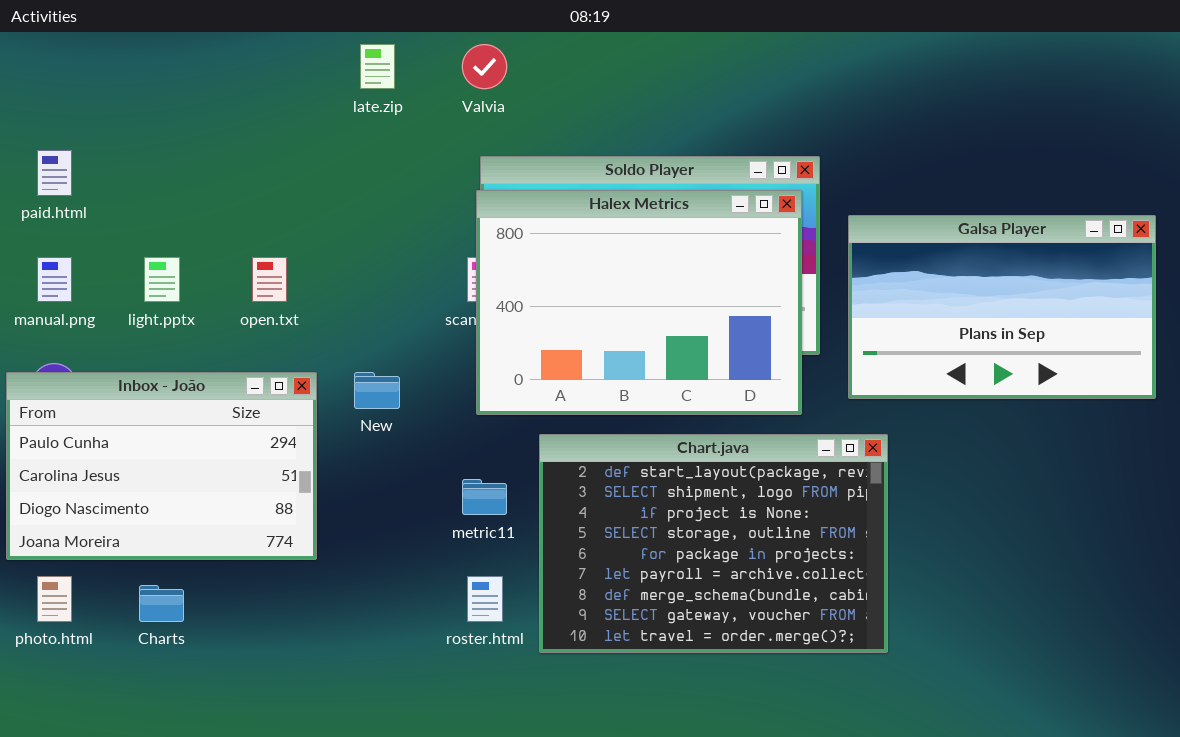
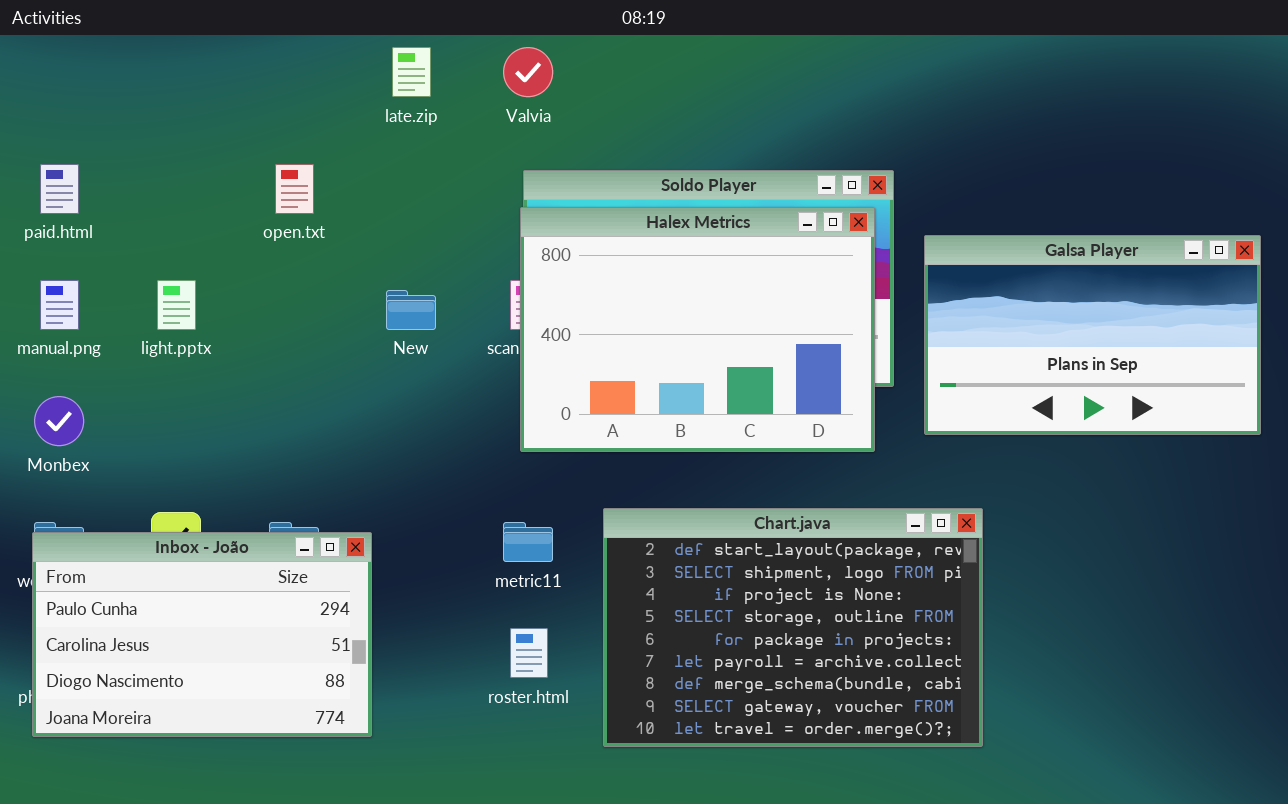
open.txt: [252,257,287,302] -> [275,164,314,214], moved
Inbox - João: [6,372,317,560] -> [32,532,372,737], moved
New: [354,372,400,409] -> [386,290,436,330], moved
Chart.java: [539,434,888,653] -> [603,508,983,747], moved

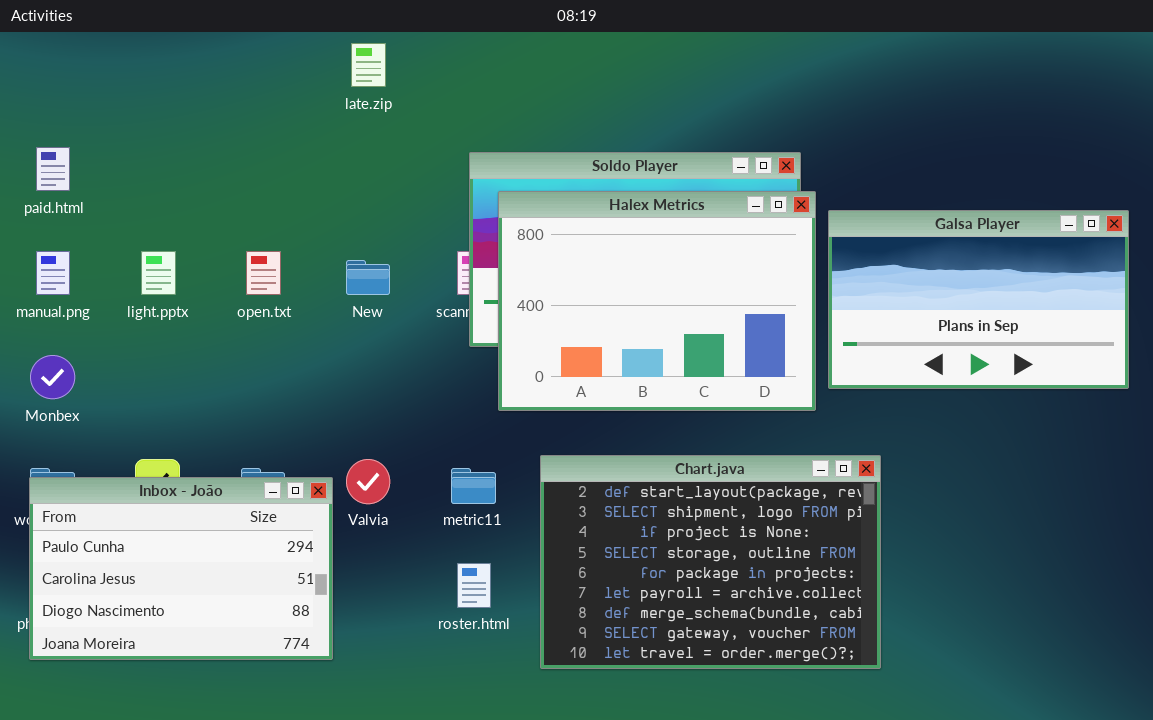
Valvia: [503,47,553,97] -> [346,459,390,504], moved
open.txt: [275,164,314,214] -> [246,251,281,295], moved
Halex Metrics: [520,207,875,452] -> [498,191,816,411], moved

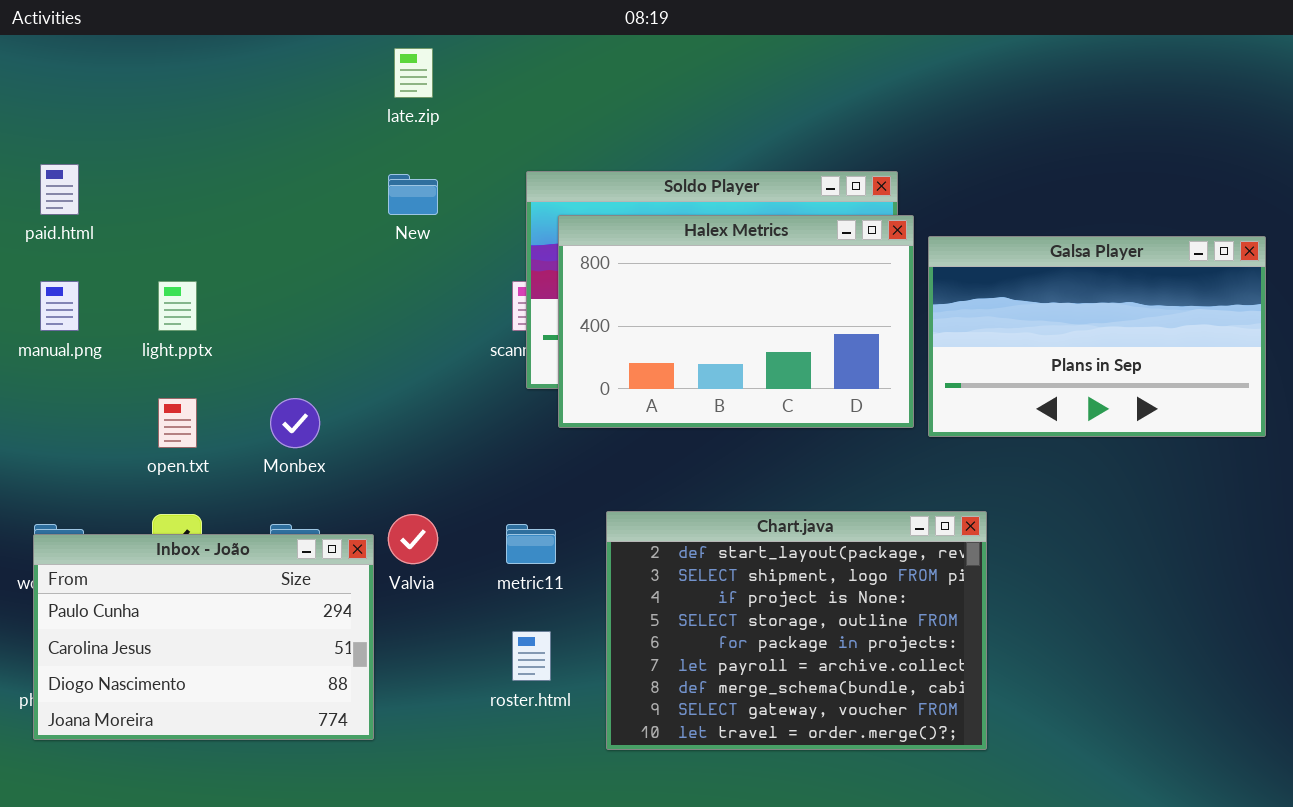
Halex Metrics: [498,191,816,411] -> [558,215,914,428], resized
open.txt: [246,251,281,295] -> [158,398,197,448], moved
New: [346,260,390,295] -> [388,174,438,215], moved
Monbex: [30,355,75,399] -> [270,398,320,448], moved

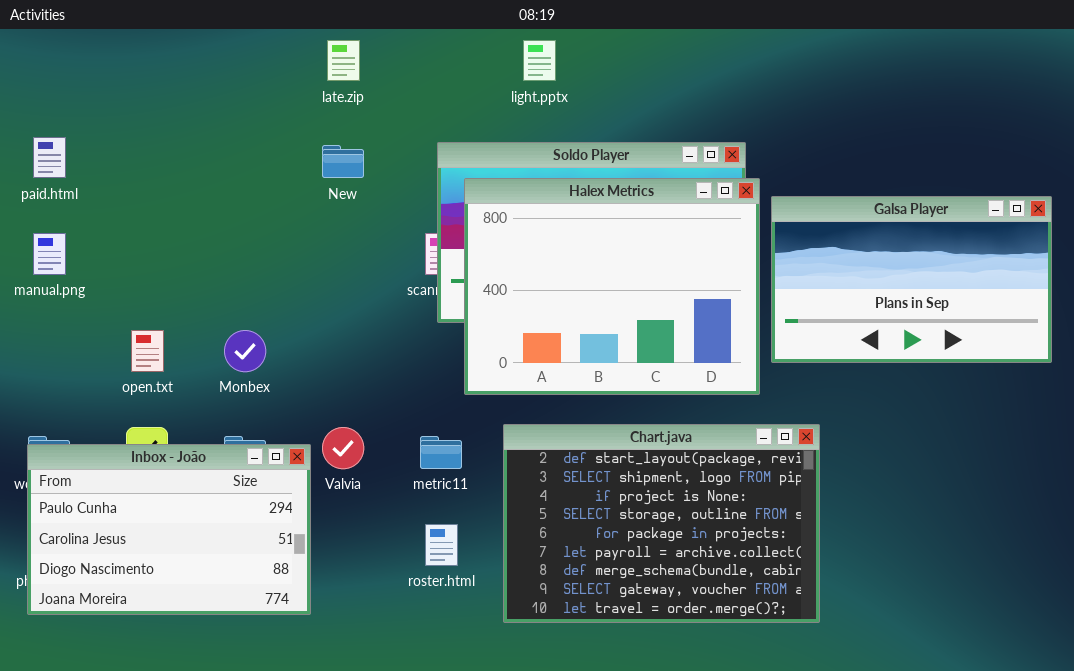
Halex Metrics: [558,215,914,428] -> [464,178,760,395], resized
light.pptx: [158,281,197,331] -> [523,40,556,81], moved

